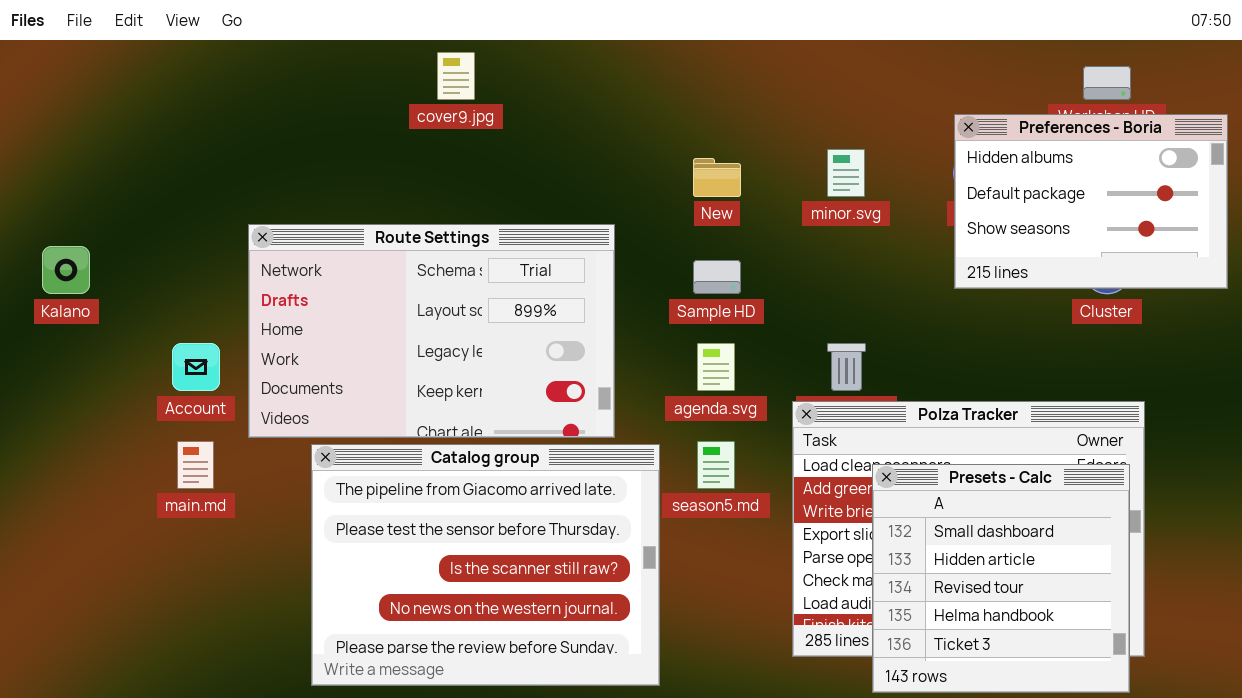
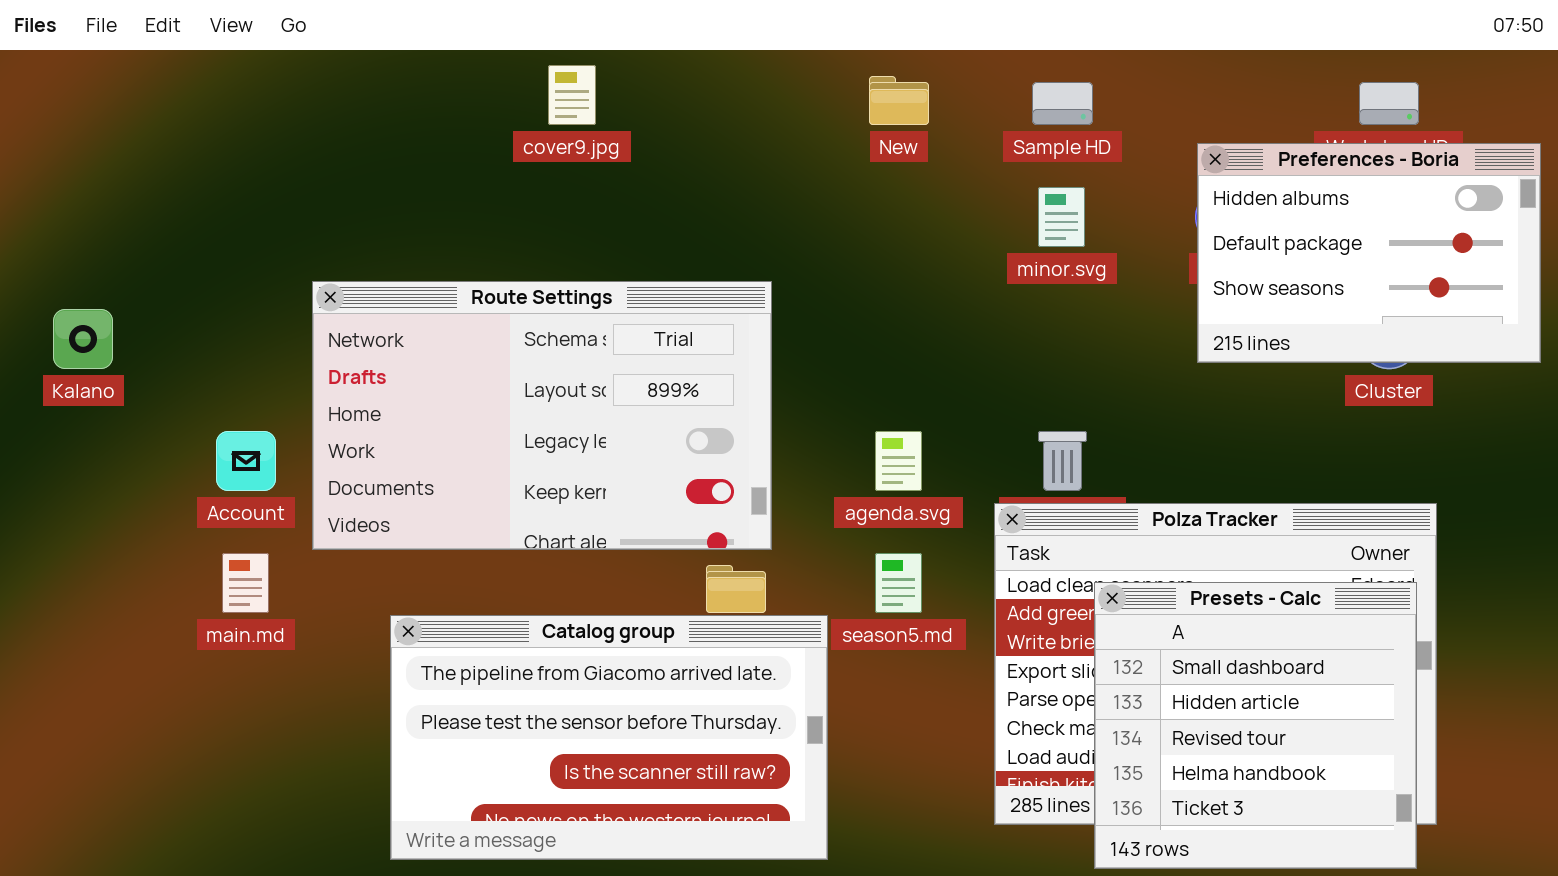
New: [693,158,741,197] -> [869,76,929,125], moved
Sample HD: [693,260,741,294] -> [1032,82,1093,125], moved
Catalog group: [311,444,660,686] -> [390,615,828,860], resized

